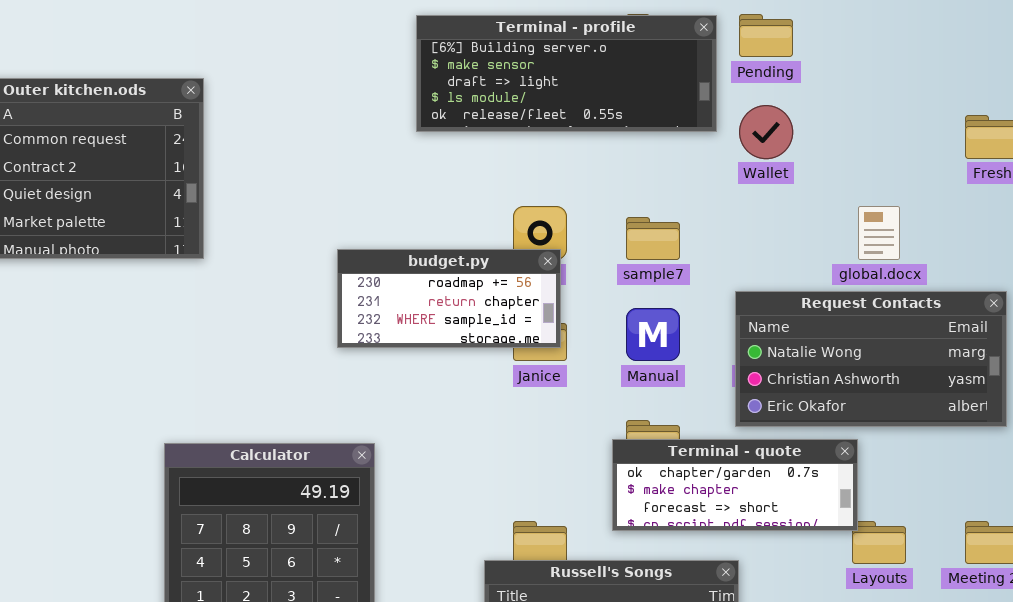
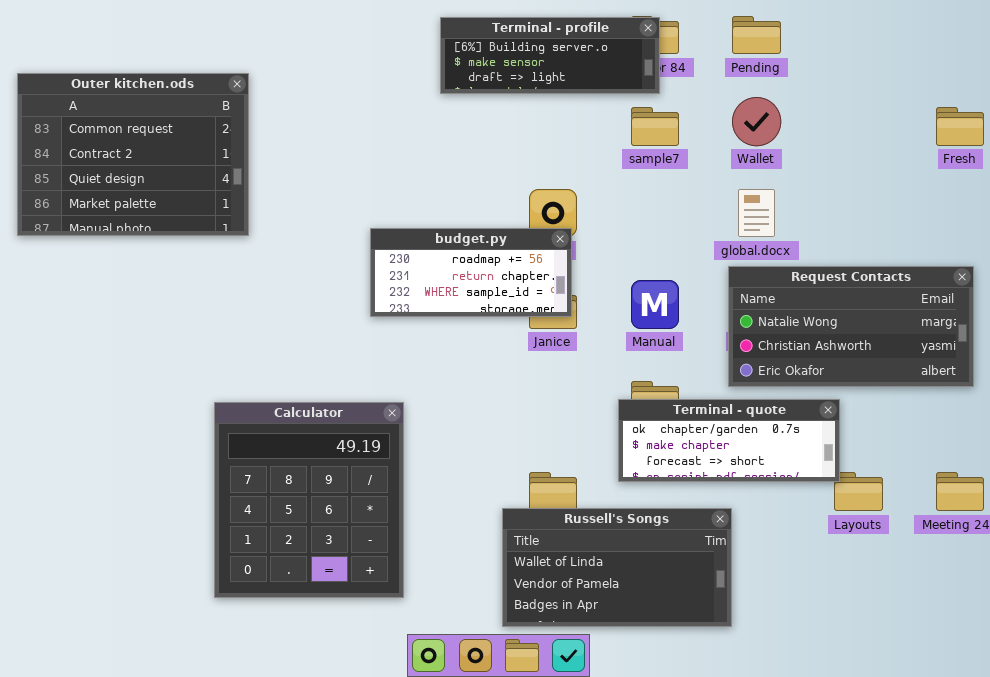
Terminal - profile: [416,15,717,132] -> [440,17,660,94], resized
global.docx: [858,206,900,260] -> [738,189,775,237], moved
sample7: [626,217,680,260] -> [631,107,679,146], moved

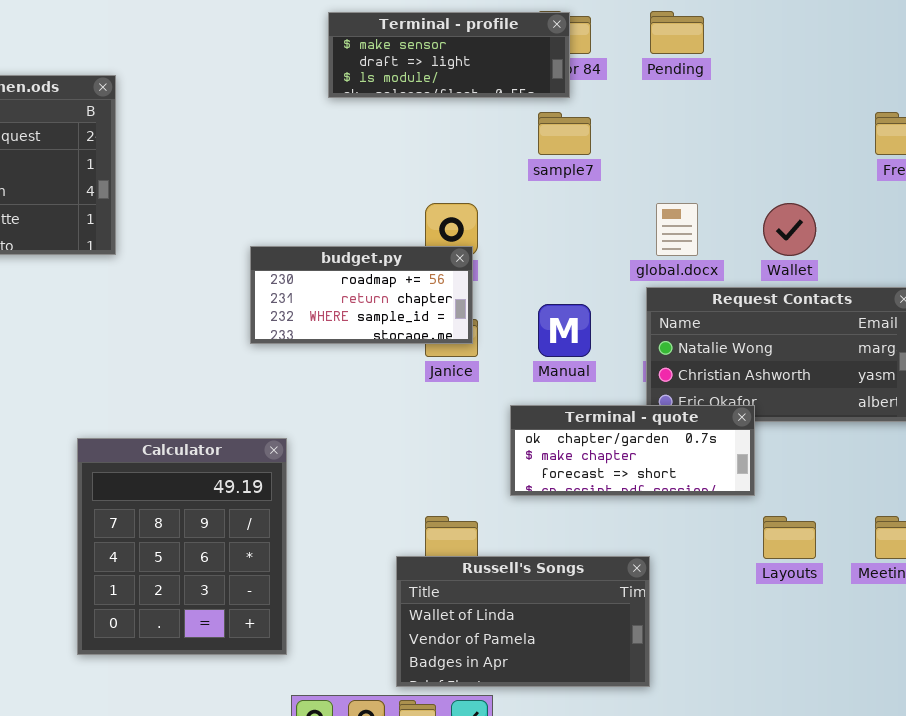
Terminal - profile: [440,17,660,94] -> [328,12,570,98], scrolled down 1 row
Wallet: [732,97,781,146] -> [763,203,816,256], moved
Terminal - quote: [618,399,840,482] -> [510,405,755,496], moved

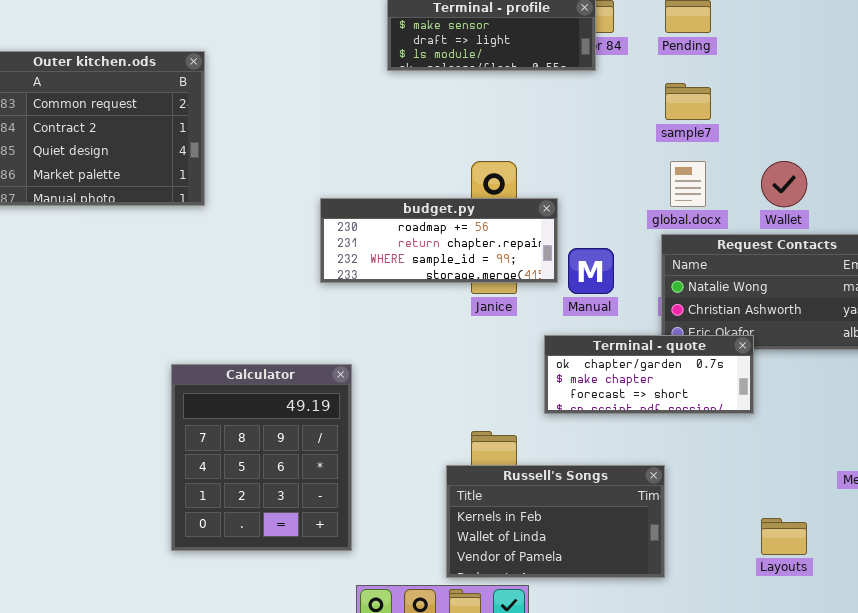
sample7: [538,112,591,155] -> [665,83,711,120], moved
budget.py: [250,246,473,344] -> [320,198,558,283], resized
Layouts: [763,516,816,559] -> [761,518,807,555], moved
Russell's Songs: [396,556,650,687] -> [446,465,665,578], scrolled up 1 row

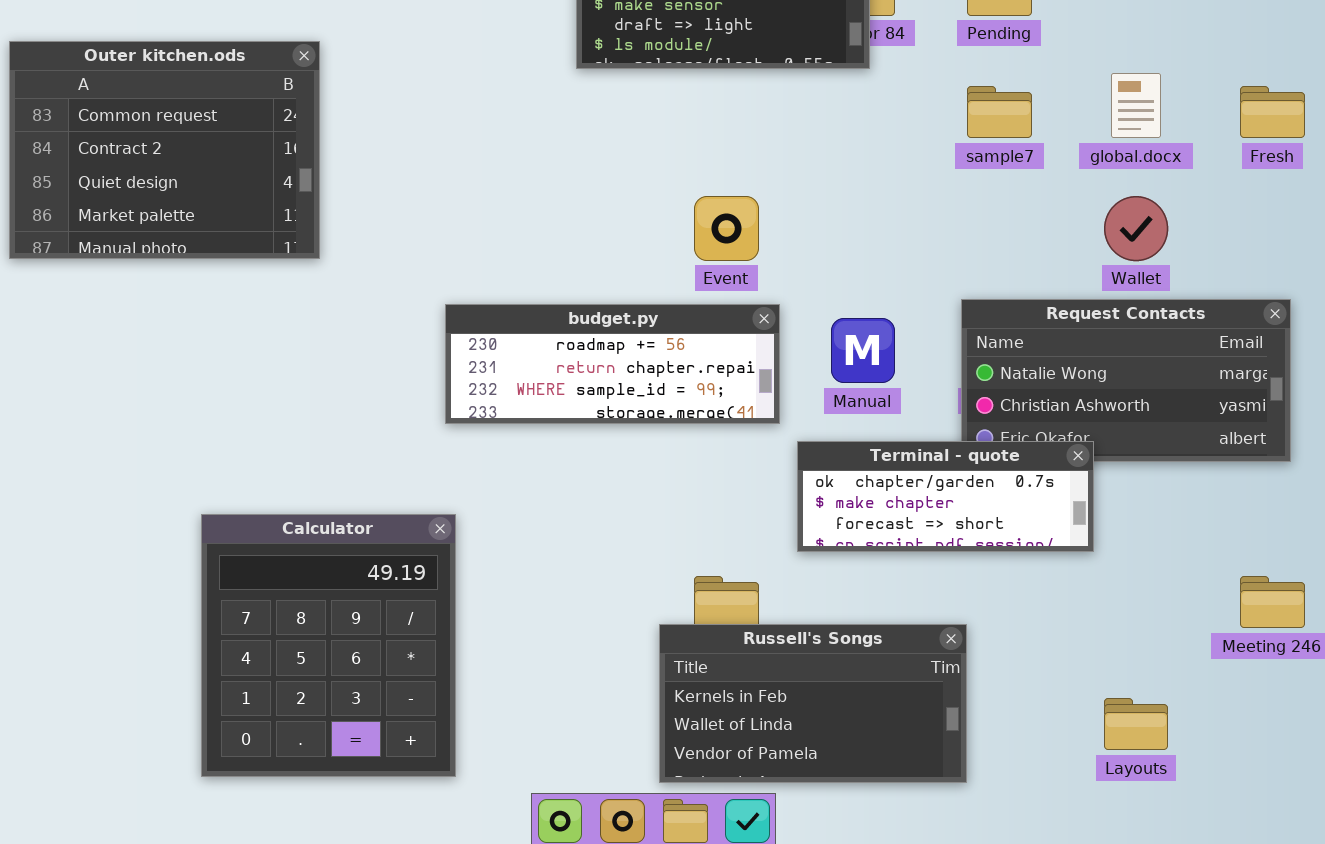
global.docx: [670,161,706,207] -> [1111,73,1161,138], moved
budget.py: [320,198,558,283] -> [445,304,780,424], moved
Calculator: [171,364,352,551] -> [201,514,456,777], moved

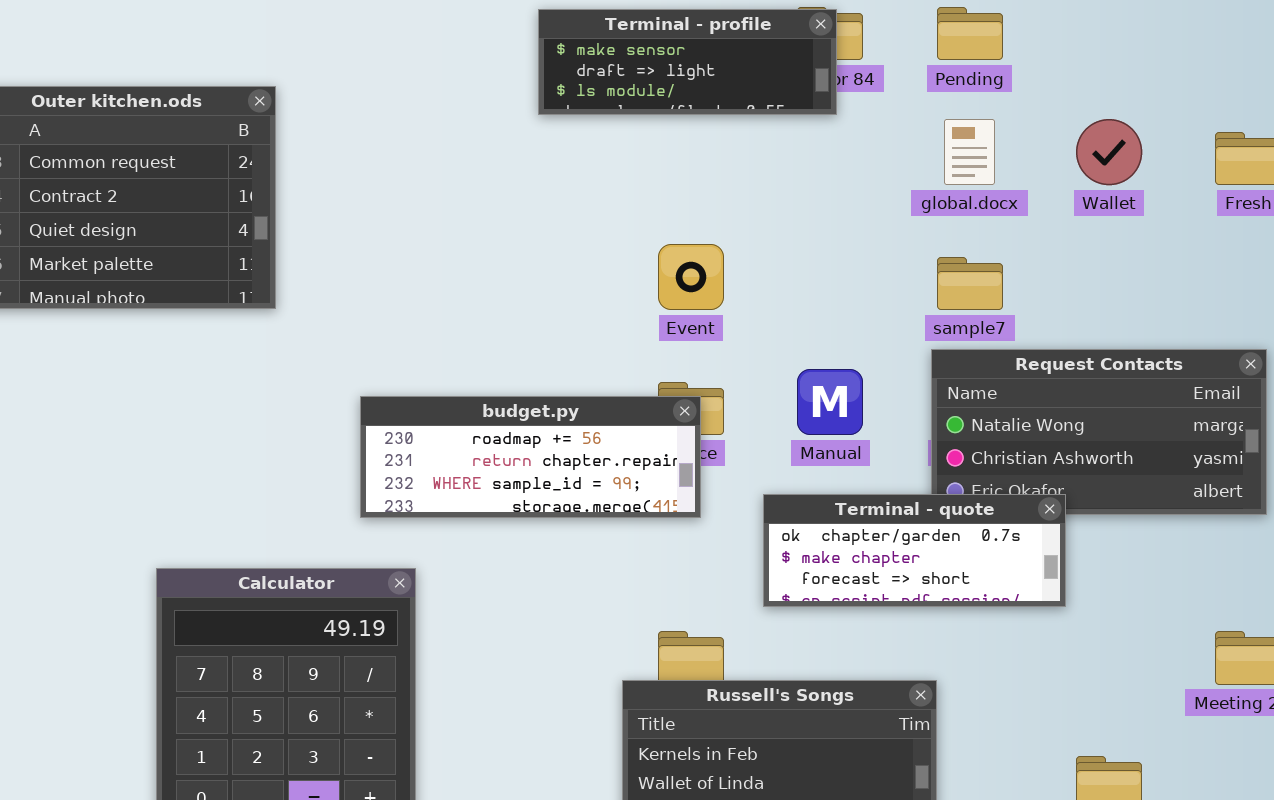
global.docx: [1111,73,1161,138] -> [944,119,995,185], moved
sample7: [967,86,1032,138] -> [937,257,1003,310], moved
Wallet: [1104,196,1168,261] -> [1076,119,1142,185], moved
budget.py: [445,304,780,424] -> [360,396,701,518], moved

